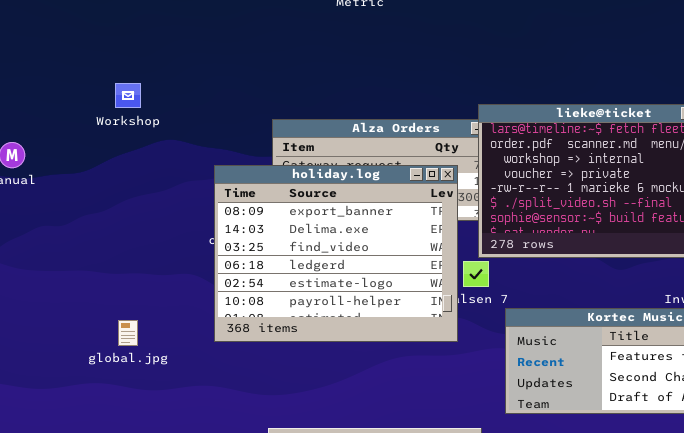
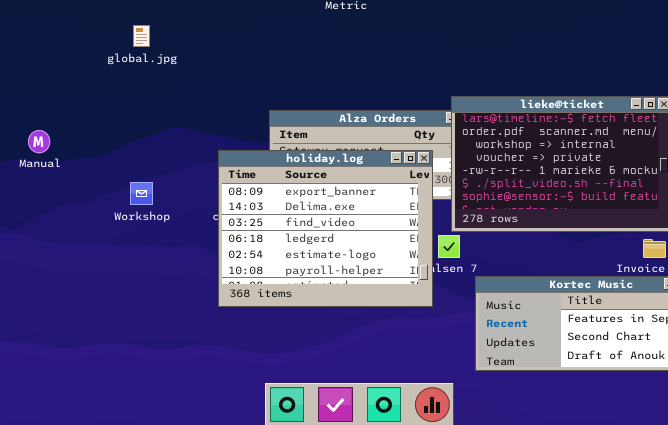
Workshop: [115,83,141,108] -> [130,182,153,205], moved
global.jpg: [118,320,138,346] -> [133,25,150,47], moved

